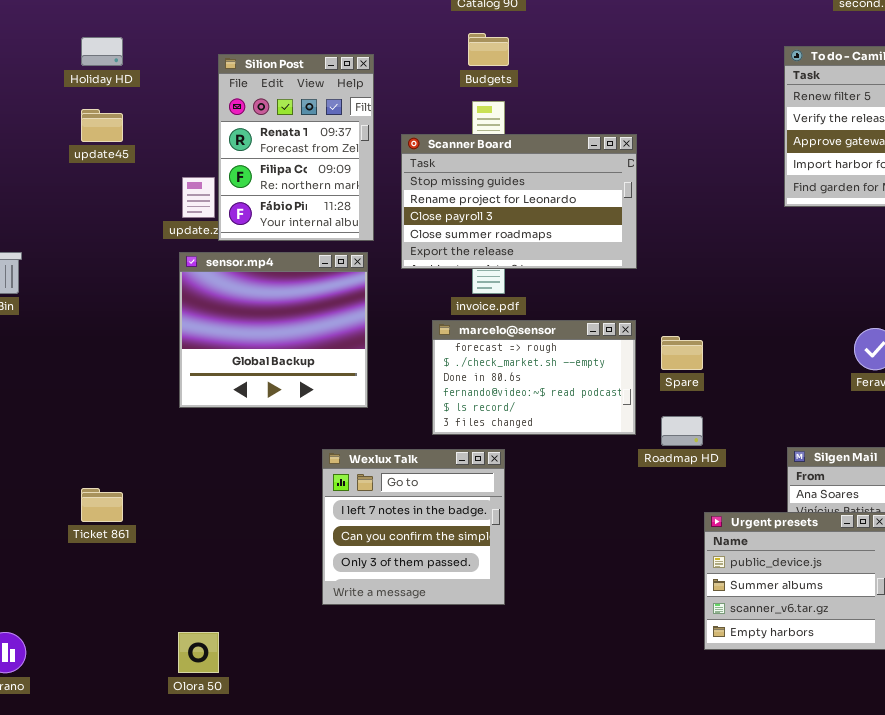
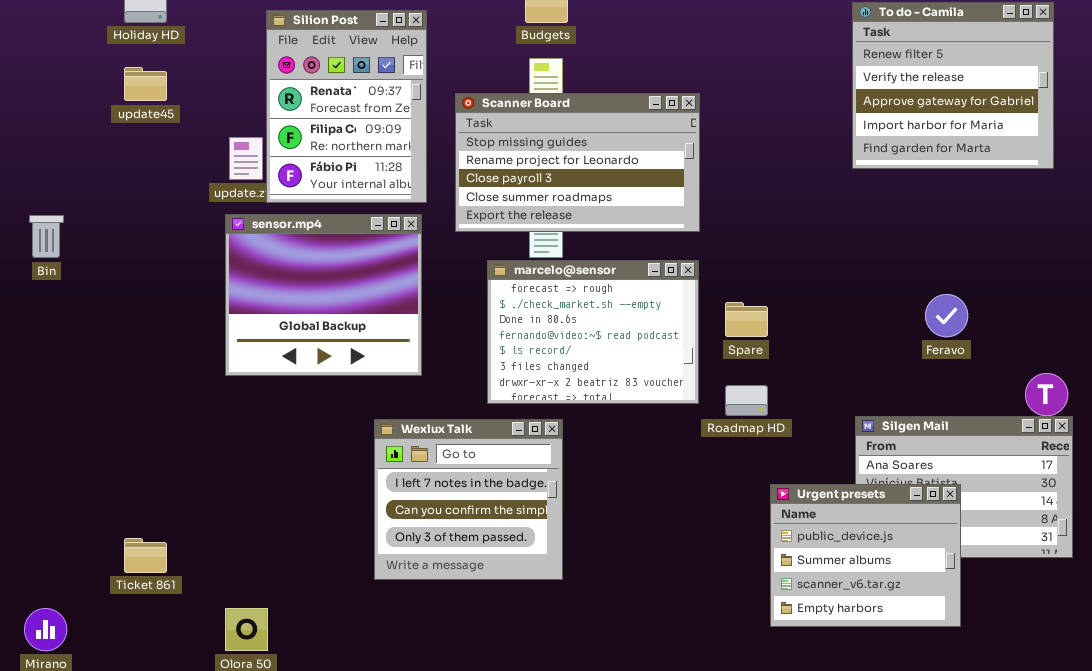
marcelo@sensor: [432,320,636,435] -> [487,260,699,404], resized
Ticket 861: [81,488,123,522] -> [124,538,167,573], moved

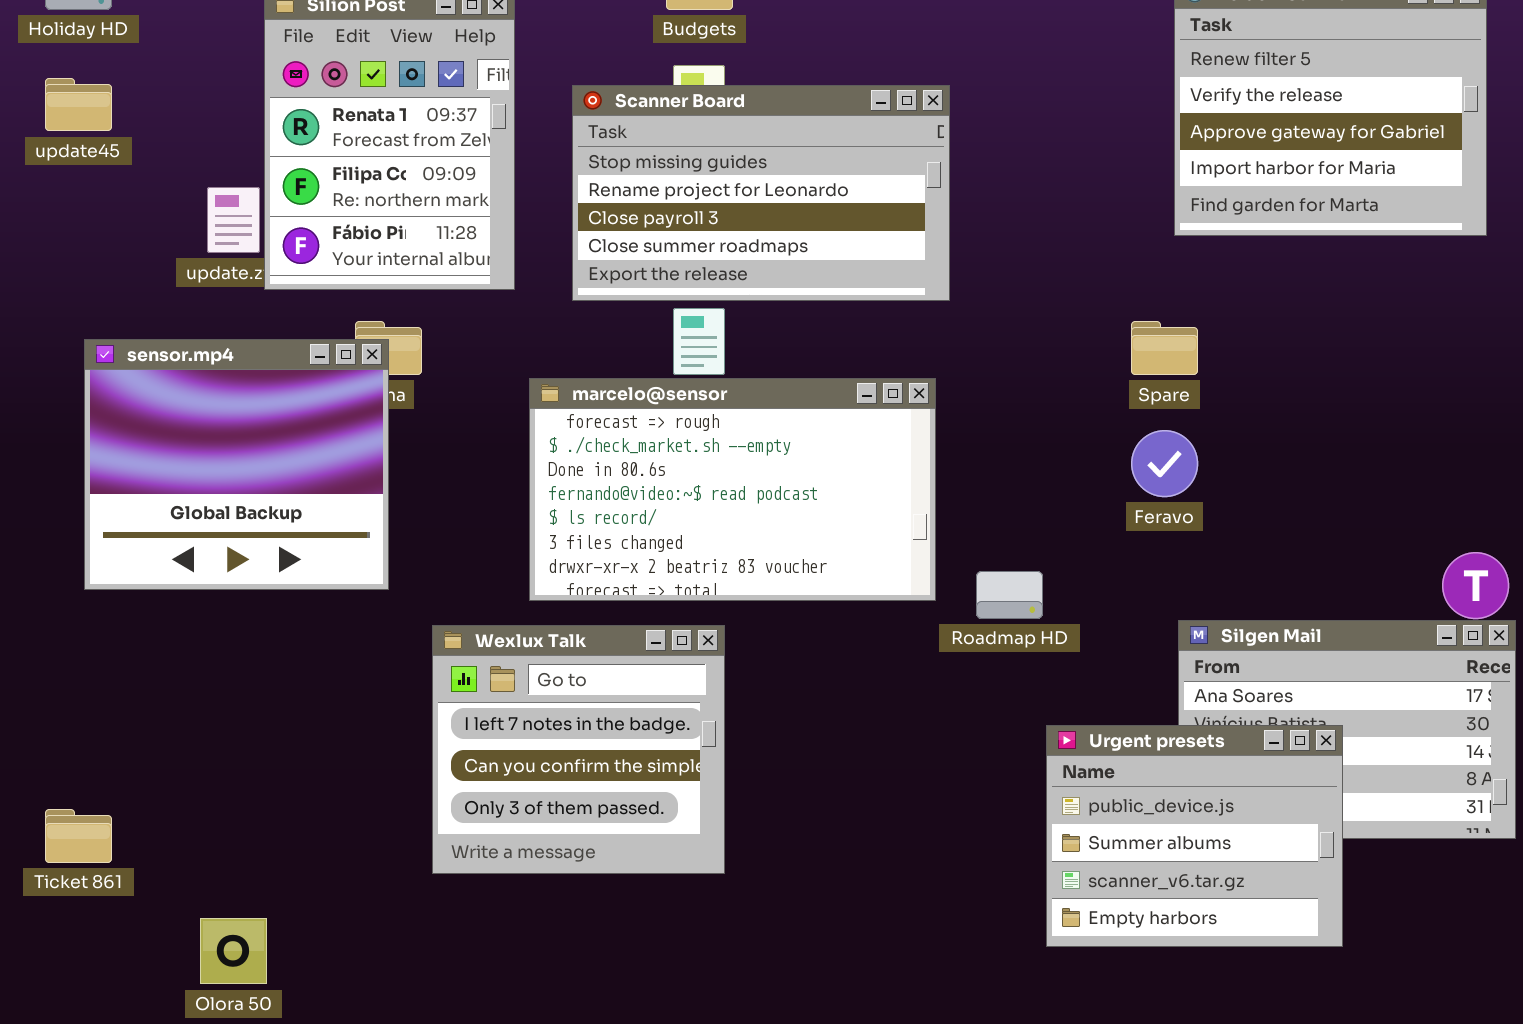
Scanner Board: [455,93,700,232] -> [572,85,950,301], moved
sensor.mp4: [225,214,422,376] -> [84,339,389,590], moved
marcelo@sensor: [487,260,699,404] -> [529,378,936,601], resized
Feravo: [925,294,968,337] -> [1131,430,1198,497], moved
Spare: [725,302,768,337] -> [1131,321,1198,375], moved

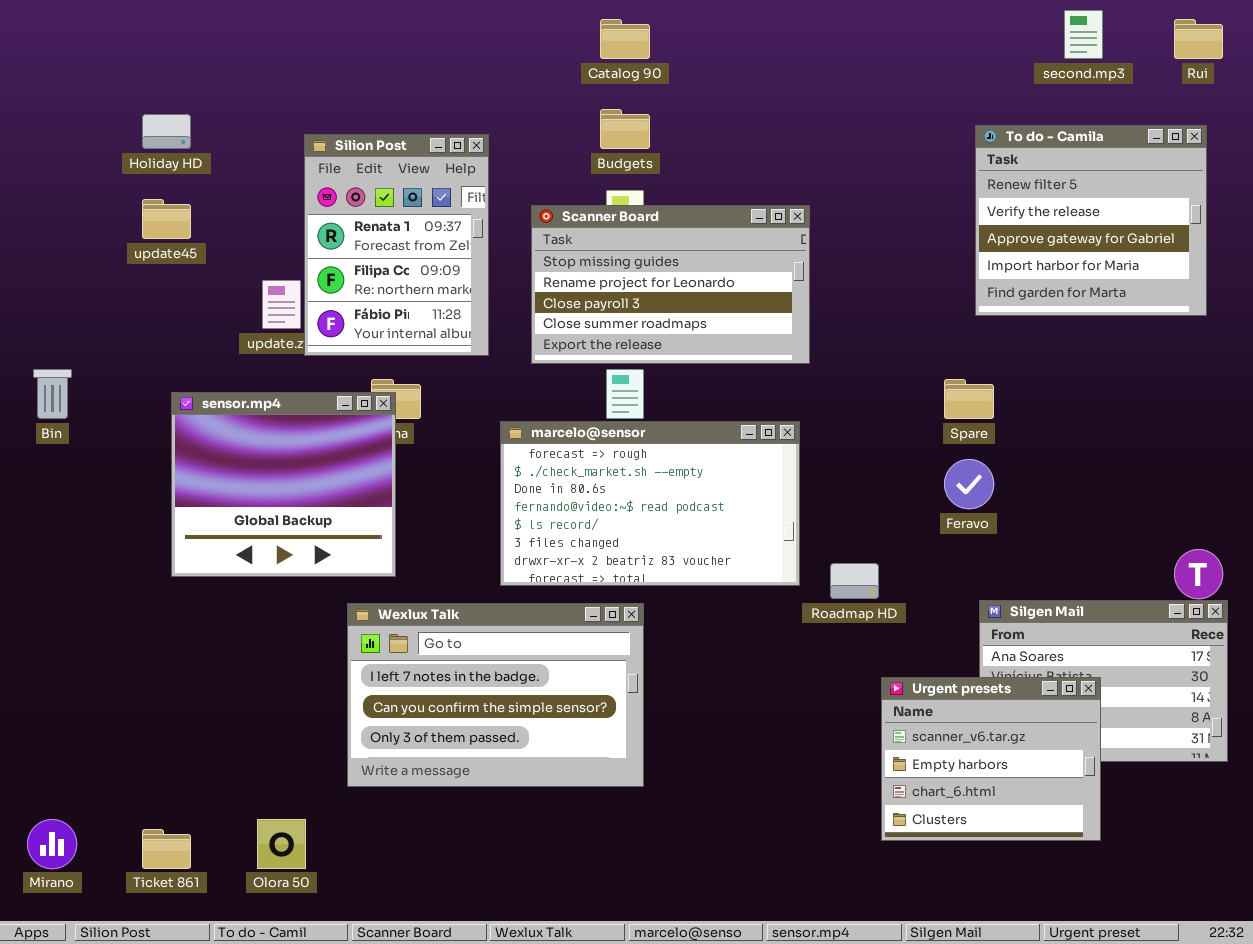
Wexlux Talk: [432,625,725,874] -> [347,603,644,787], resized
Urgent presets: [1046,725,1343,947] -> [881,677,1101,841], scrolled down 2 rows
Ticket 861: [45,809,112,863] -> [142,829,191,869], moved

